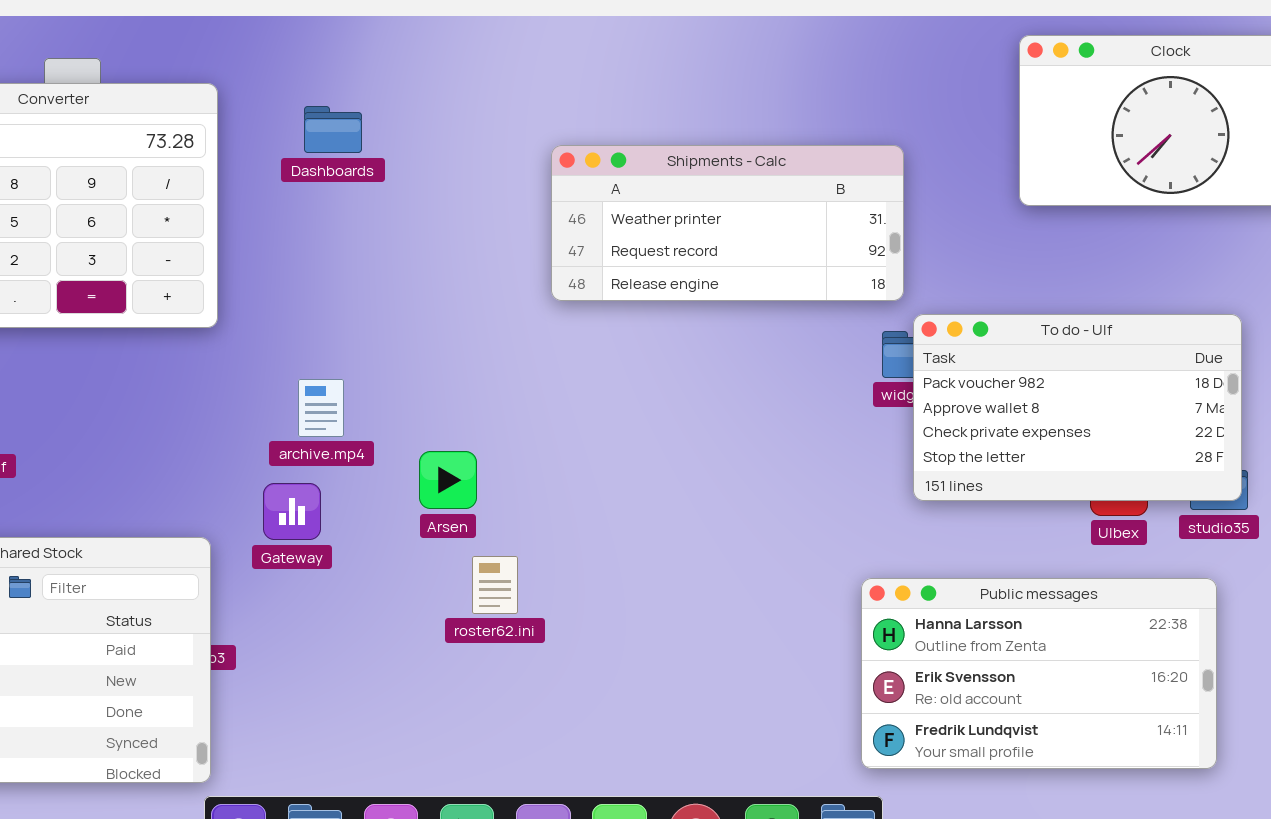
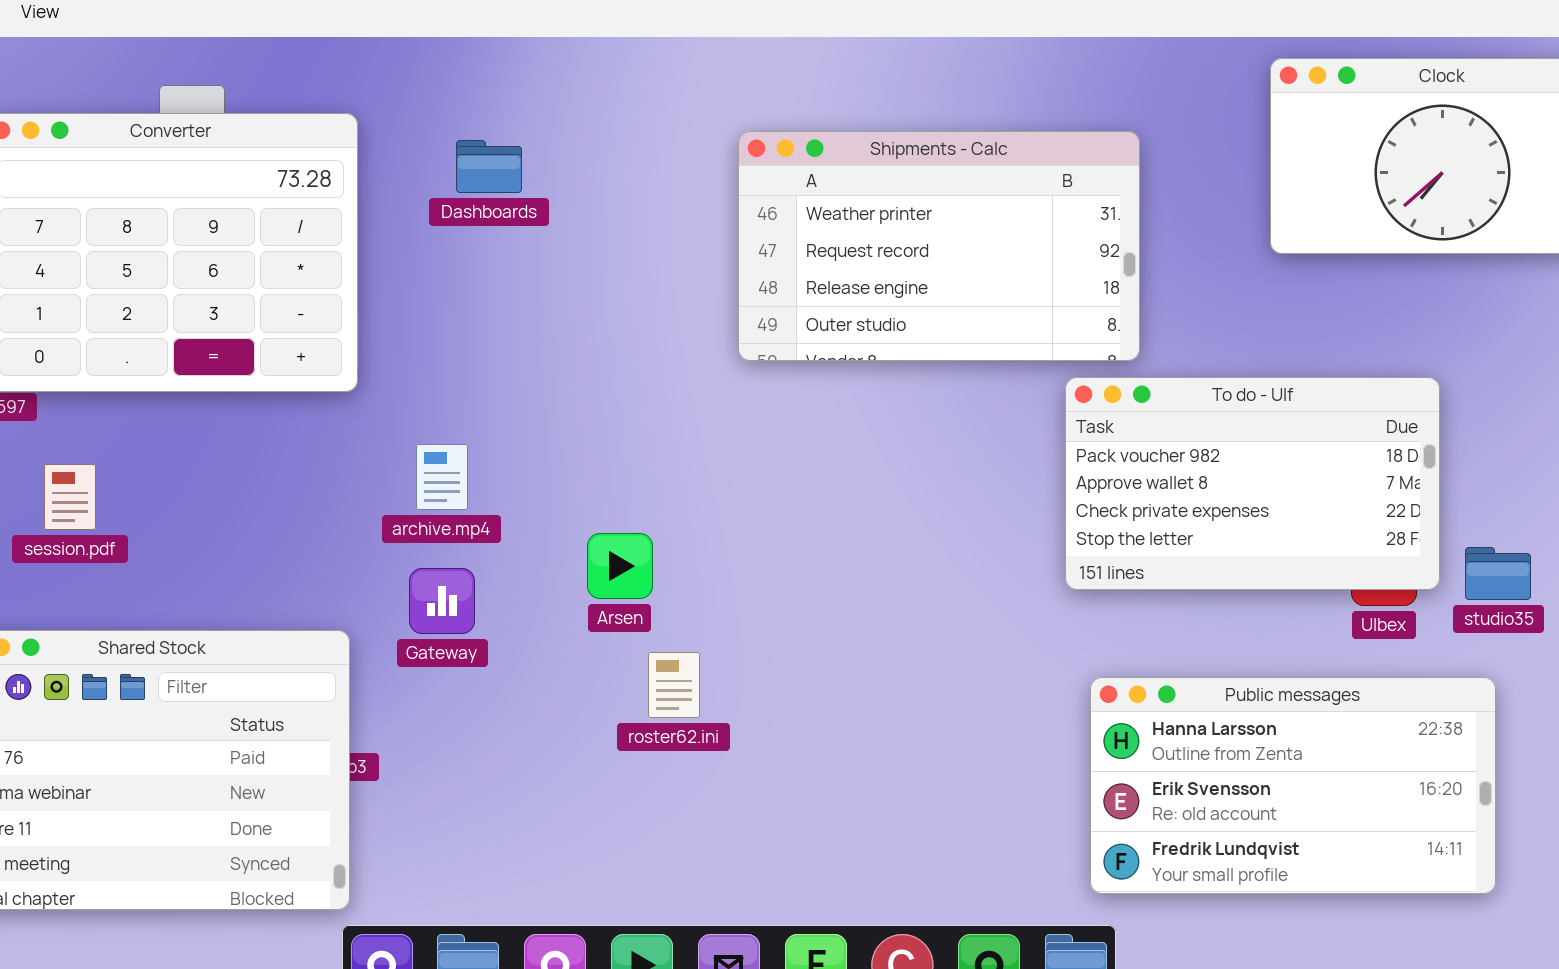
Shipments - Calc: [551,145,904,301] -> [738,131,1140,361], resized
To do - Ulf: [913,314,1242,501] -> [1065,377,1440,590], moved
archive.mp4: [298,379,344,437] -> [416,444,468,510], moved

